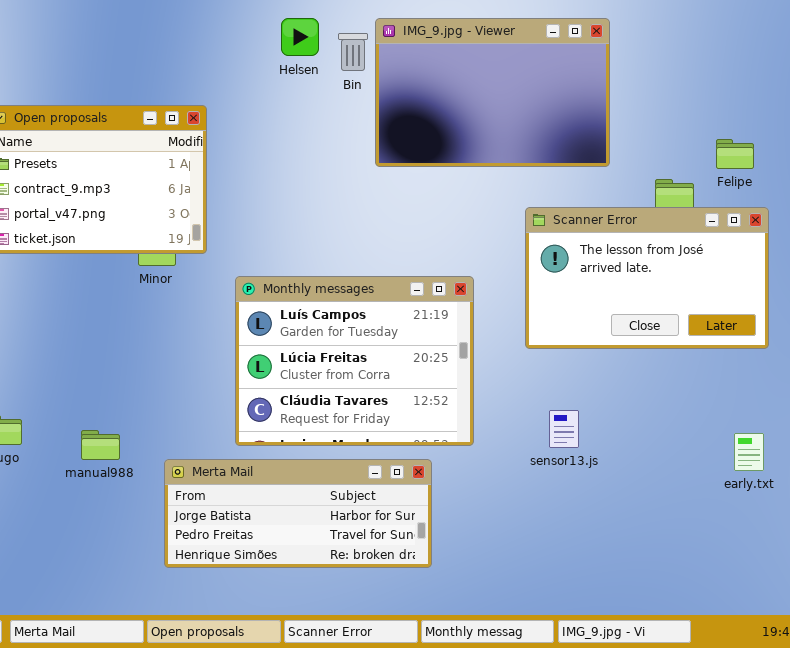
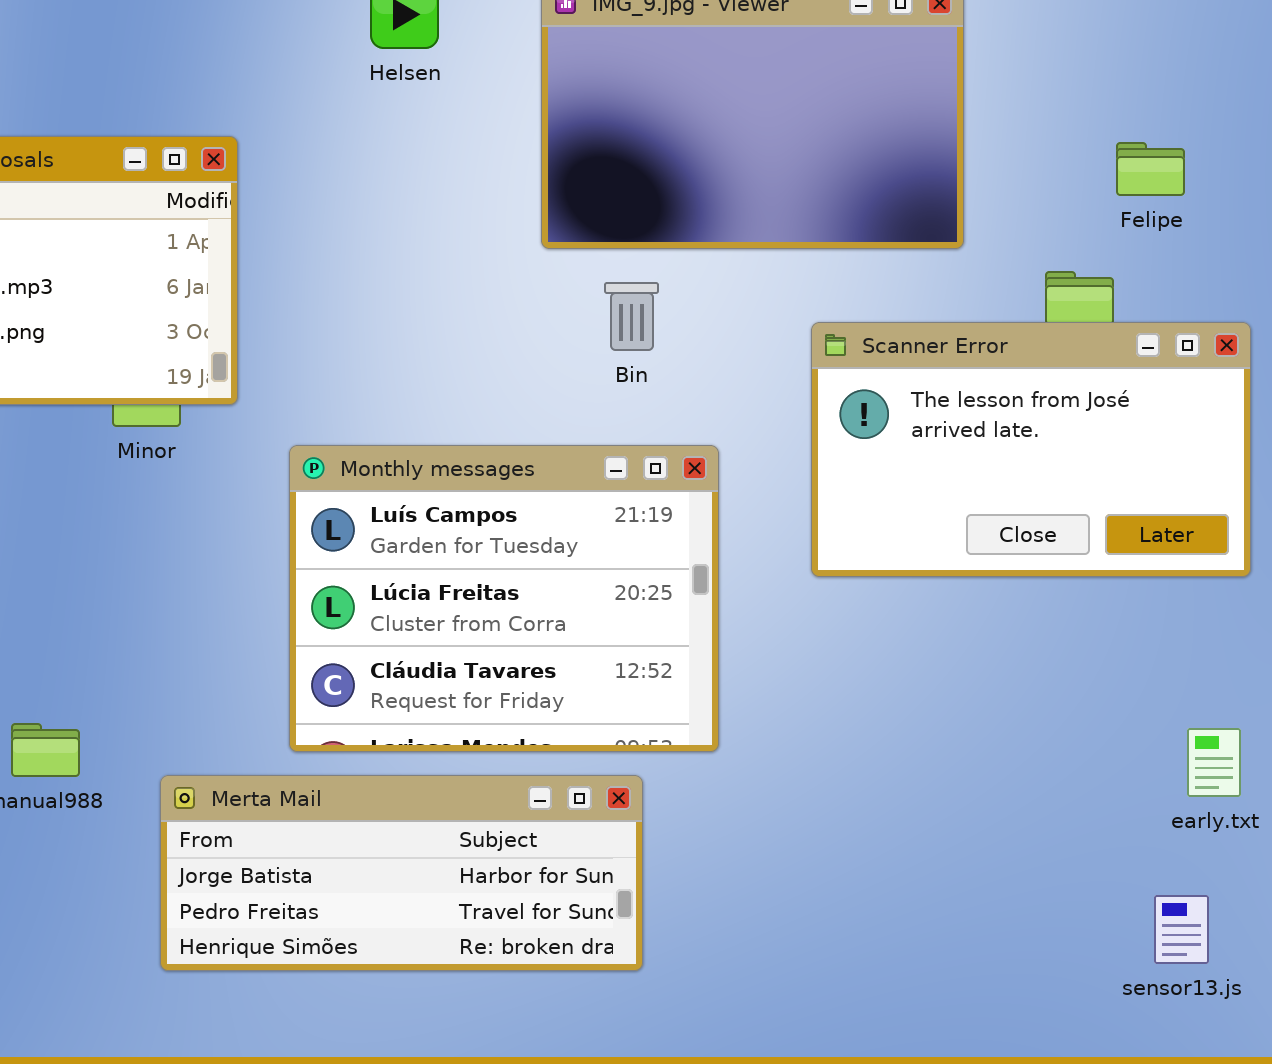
Bin: [338,33,368,71] -> [604,282,659,351], moved
Felipe: [716,139,754,169] -> [1116,142,1185,196], moved
sensor13.js: [549,410,579,448] -> [1154,895,1209,964], moved

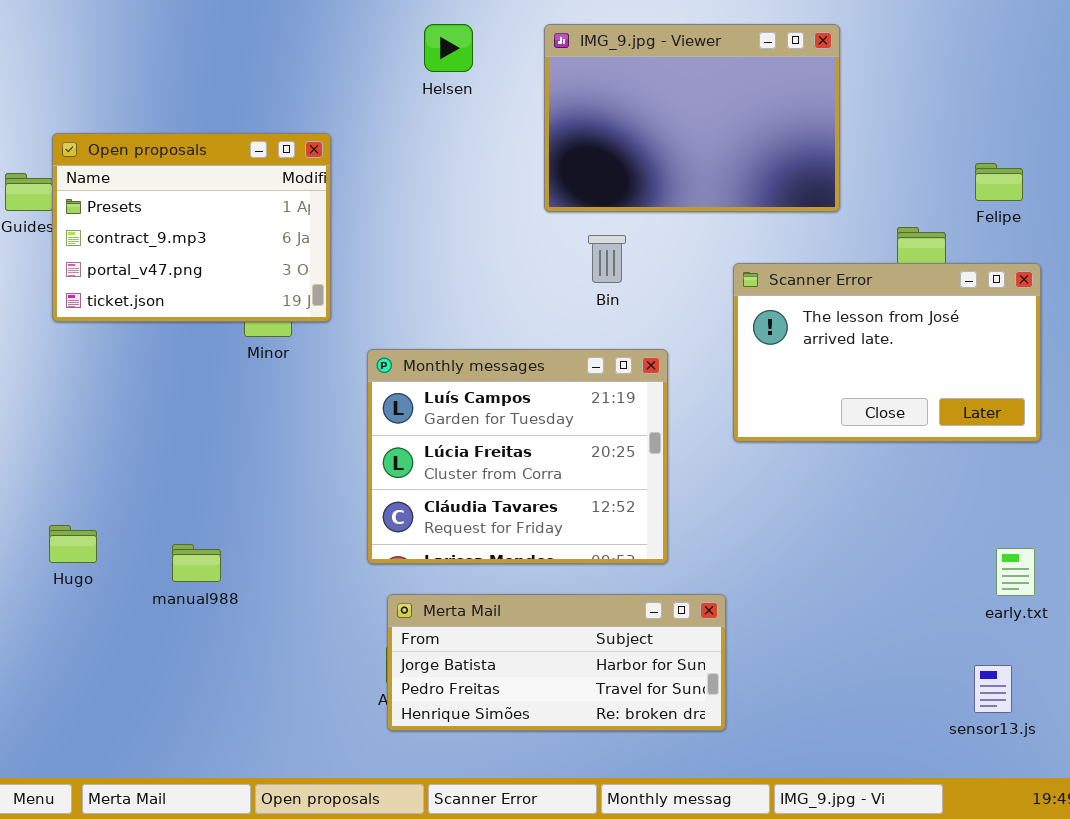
Felipe: [1116,142,1185,196] -> [975,163,1023,201], moved
Merta Mail: [160,775,643,971] -> [387,594,726,731], moved

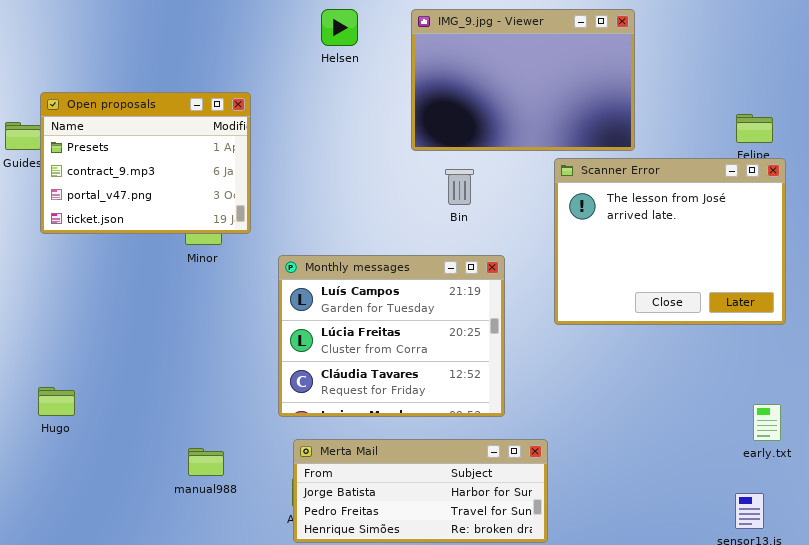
Scanner Error: [733,263,1041,442] -> [554,158,786,325], resized
manual988: [172,544,221,582] -> [188,448,224,476], moved

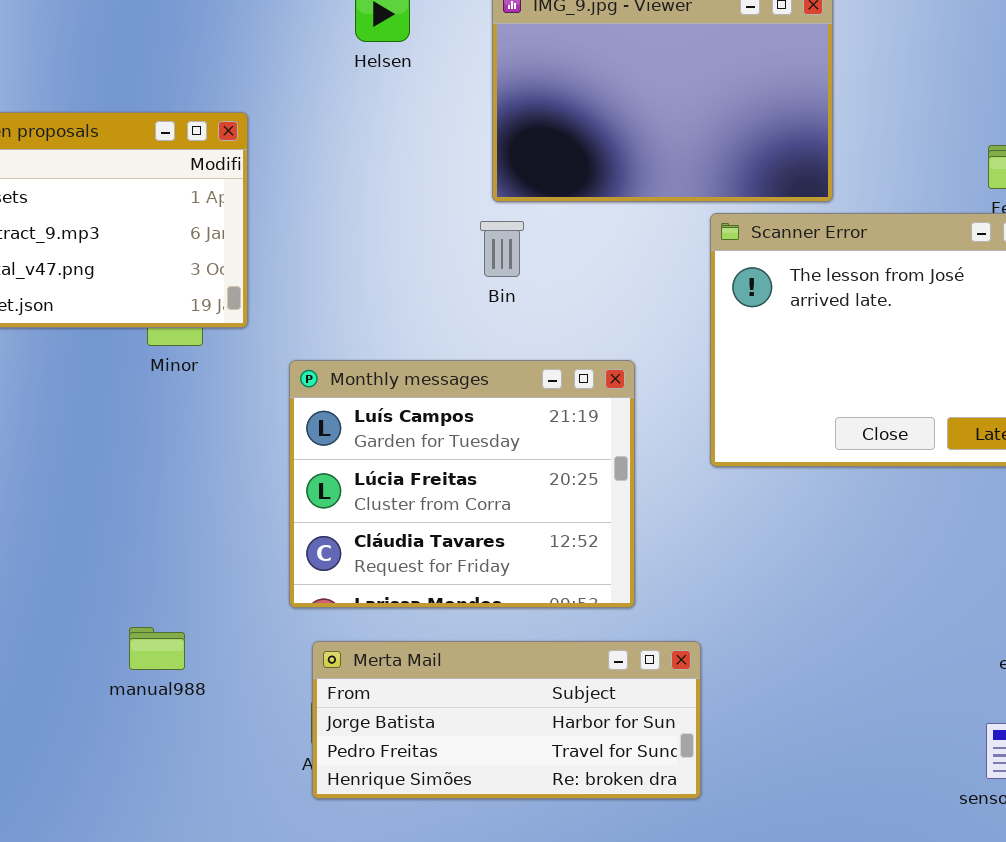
Bin: [445,169,474,205] -> [480,221,524,277], moved
manual988: [188,448,224,476] -> [129,627,185,670], moved

